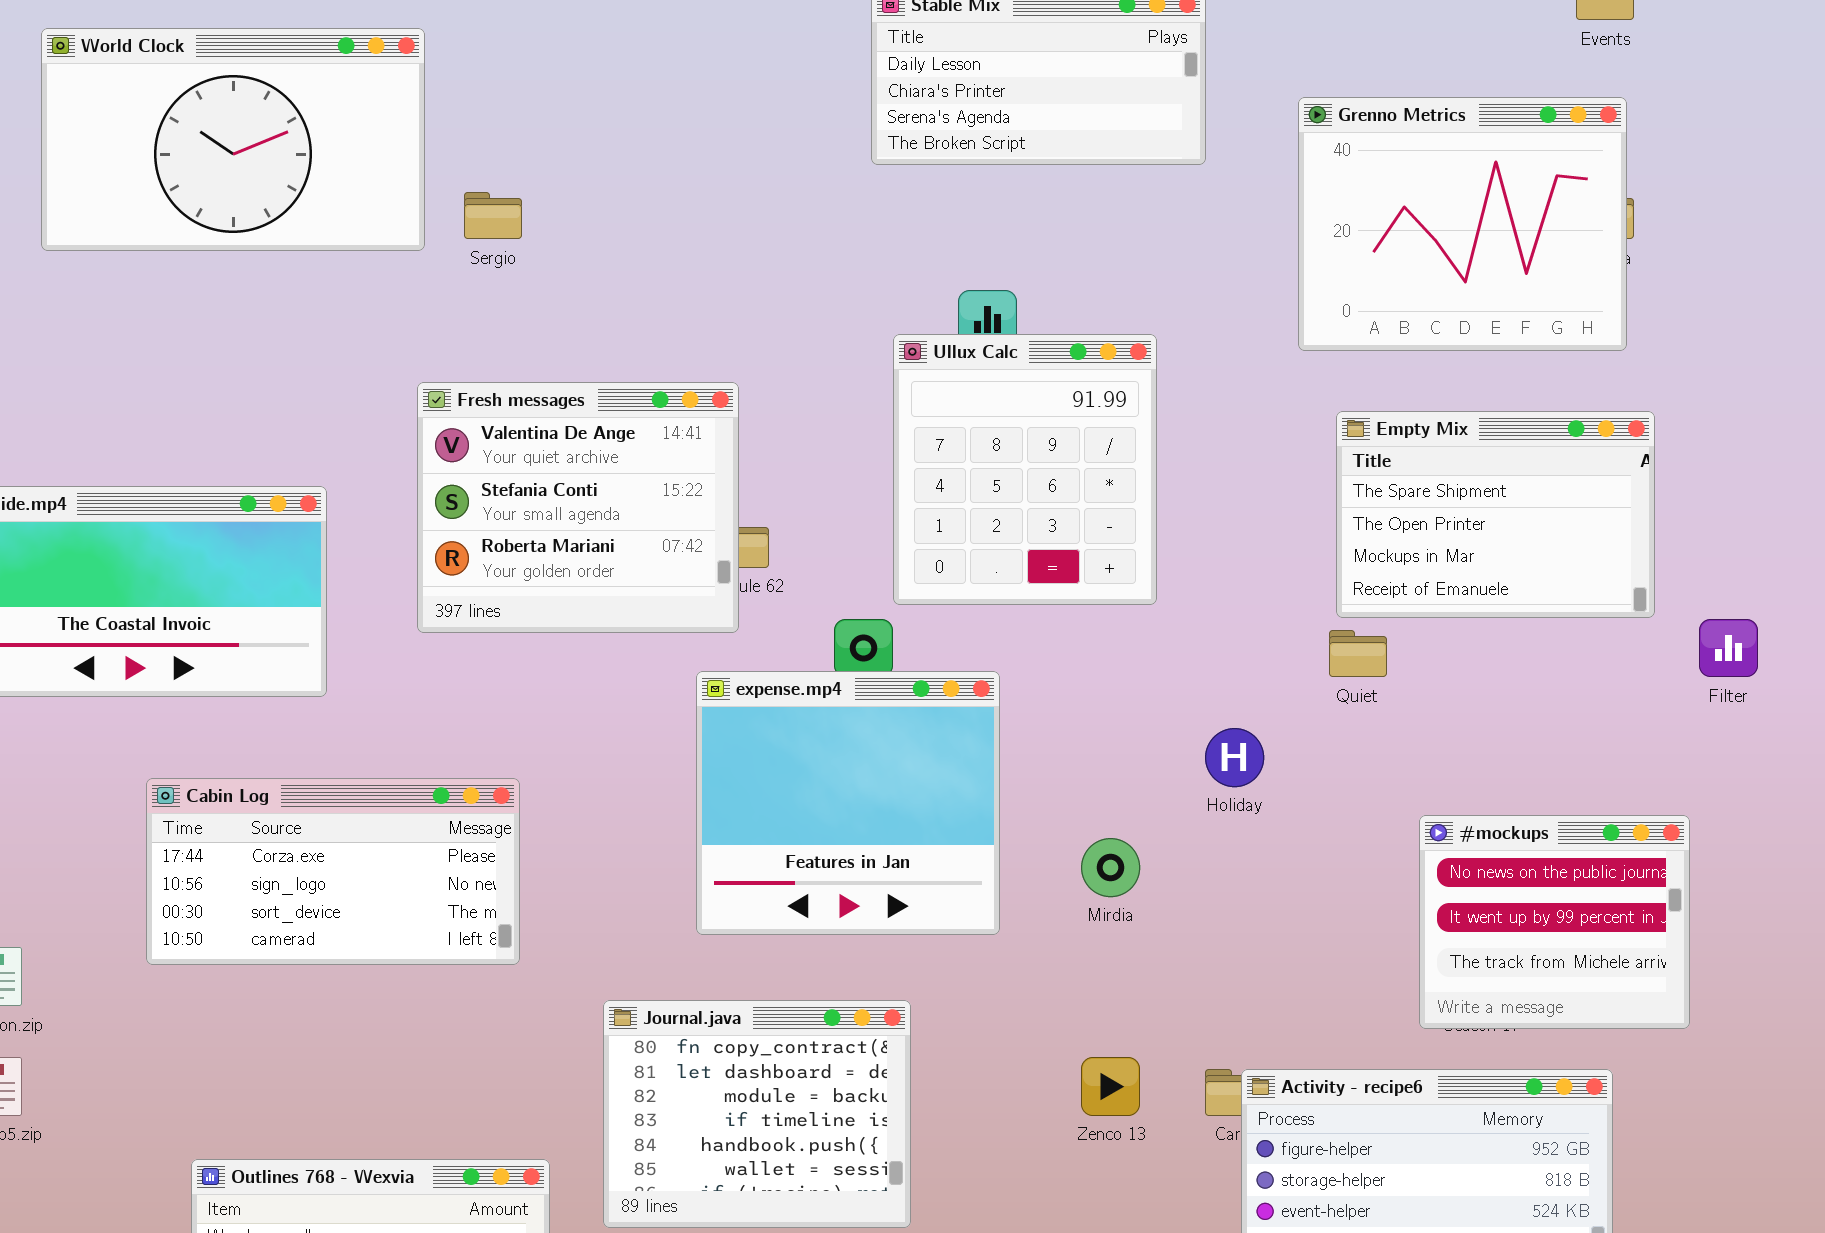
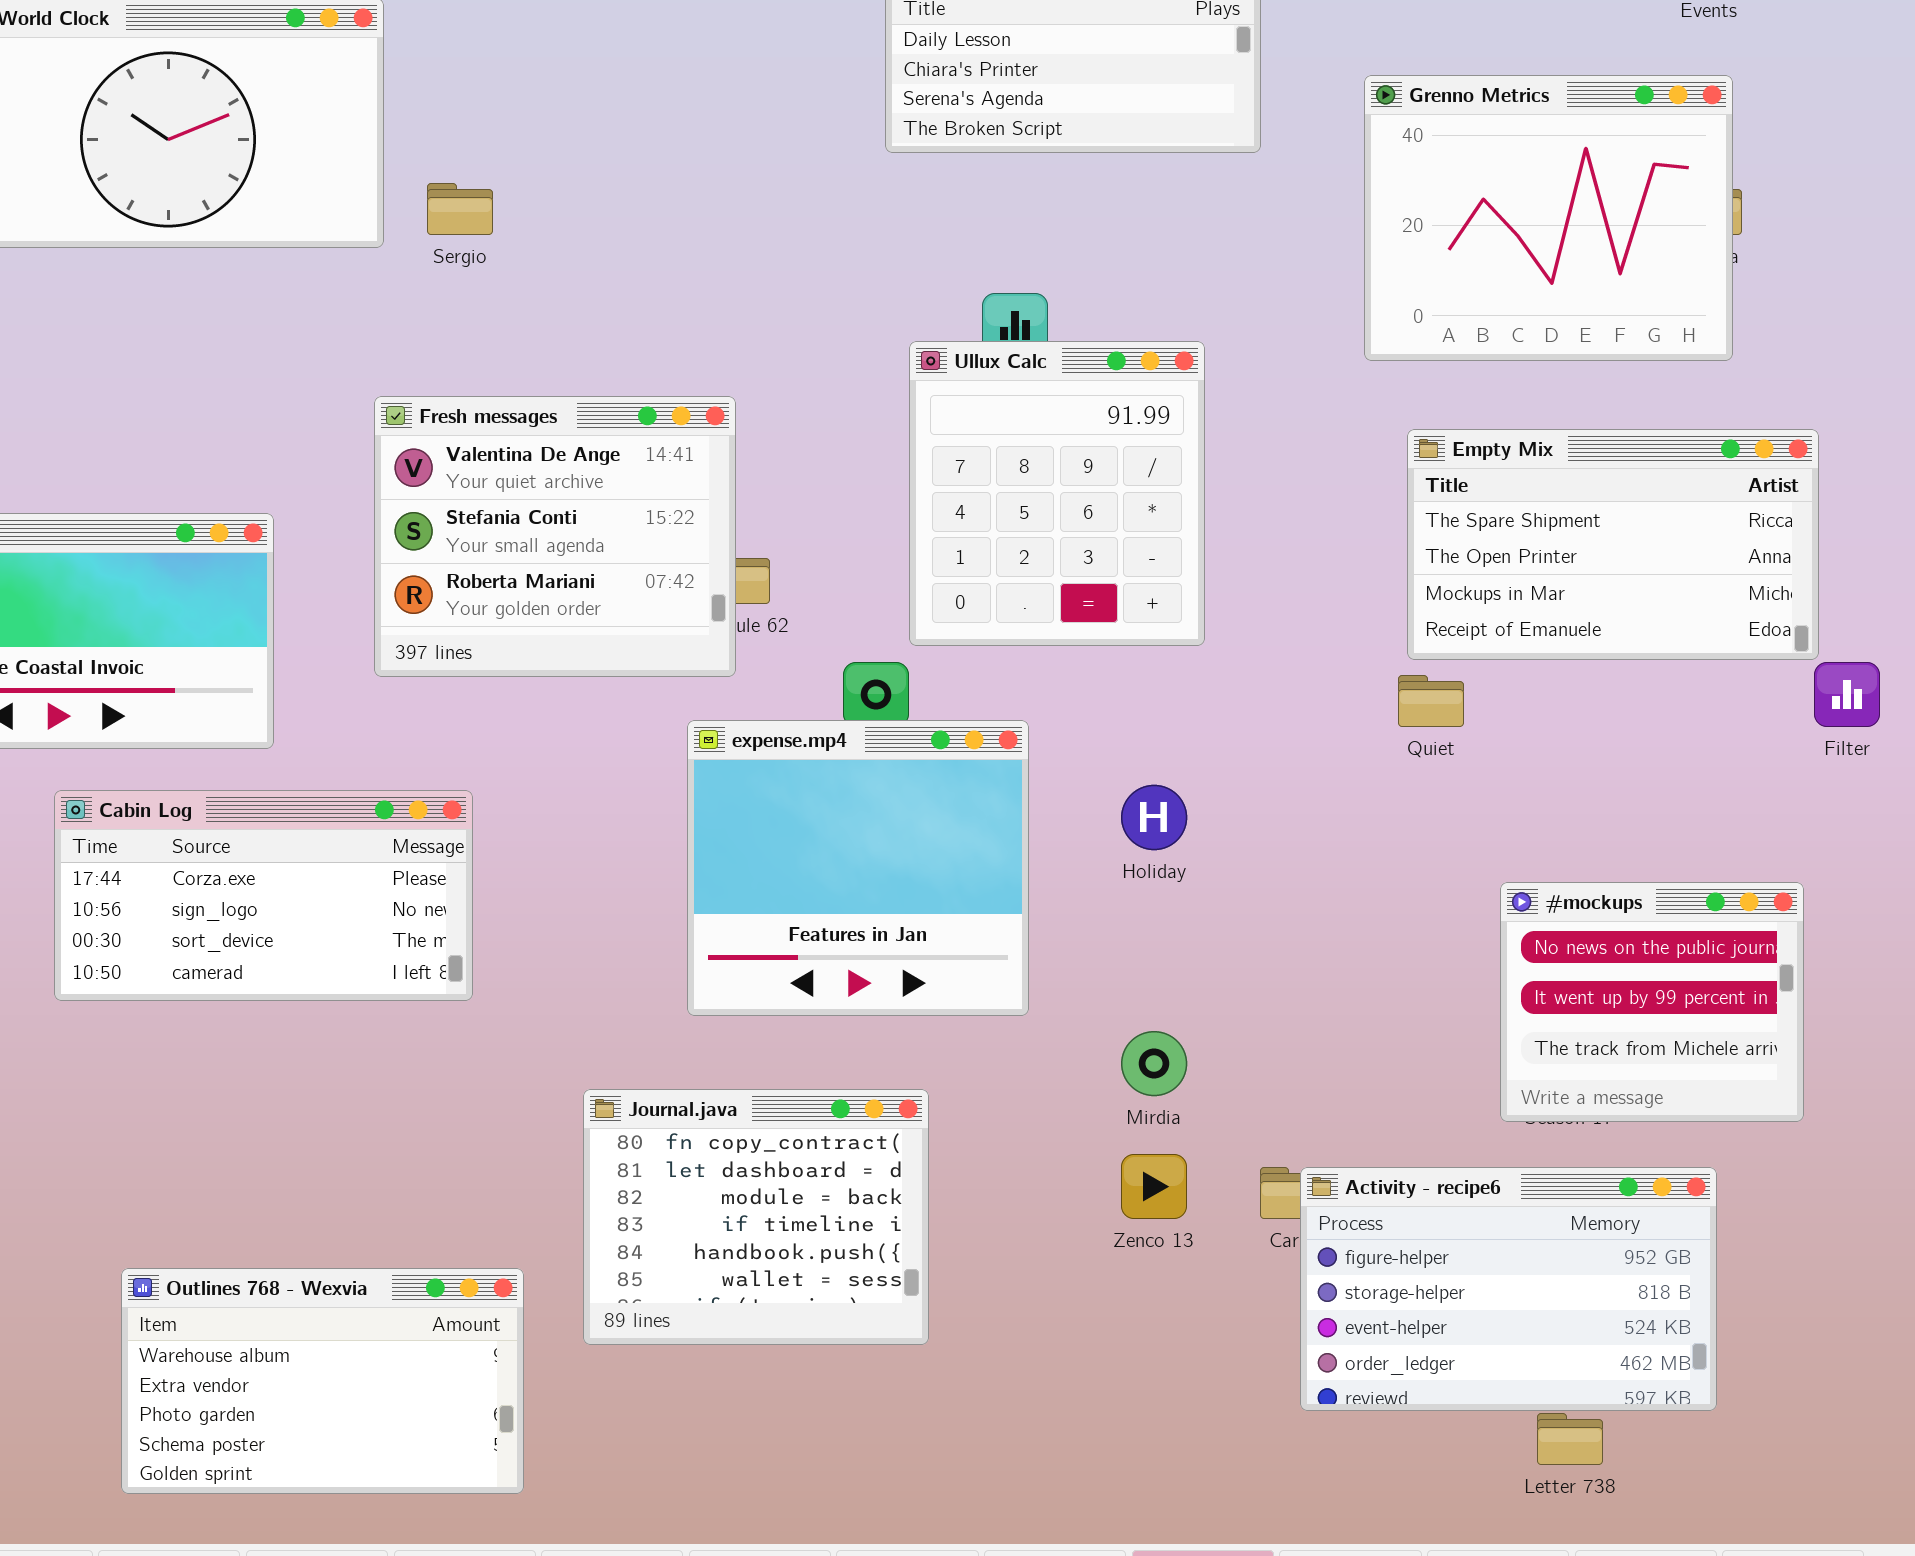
Empty Mix: [1336,411,1655,618] -> [1407,429,1819,660], resized
Holiday: [1205,728,1264,787] -> [1121,785,1187,850], moved
Cabin Log: [146,778,520,965] -> [54,790,473,1001], moved
Mirdia: [1081,838,1140,897] -> [1121,1031,1187,1096], moved

